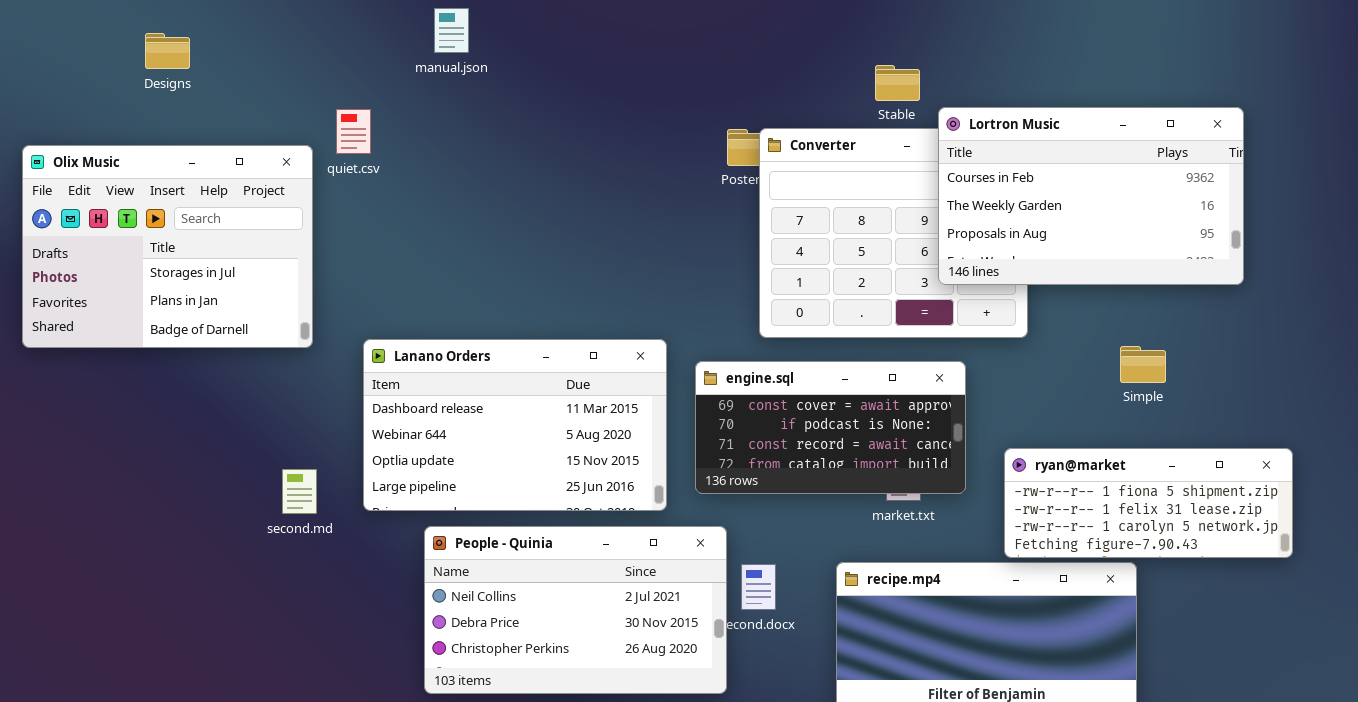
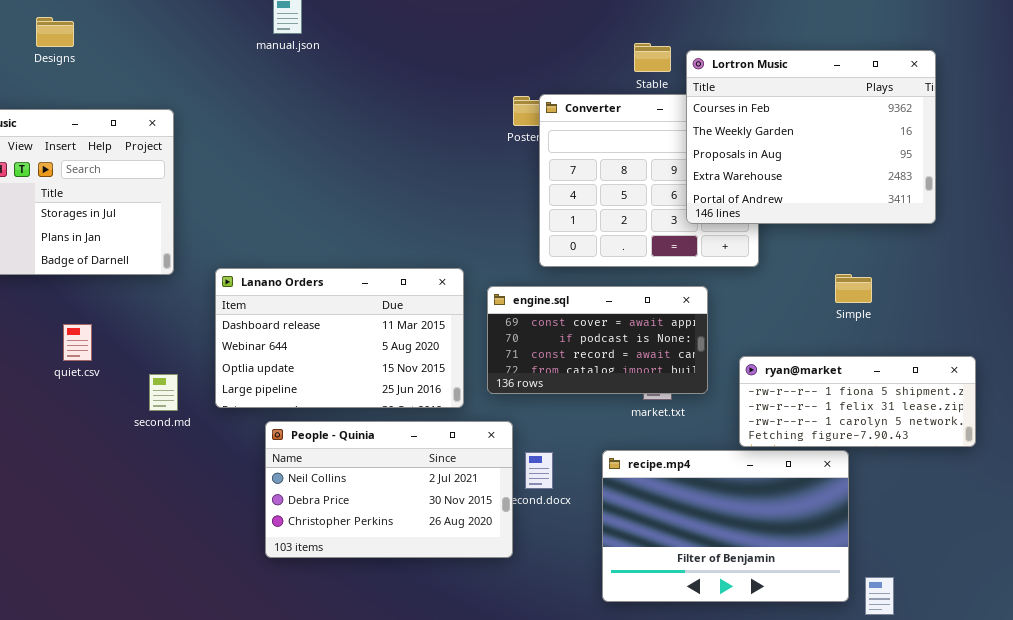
Lortron Music: [938,107,1244,285] -> [686,50,936,224], resized
quiet.csv: [336,109,371,154] -> [63,324,92,361], moved

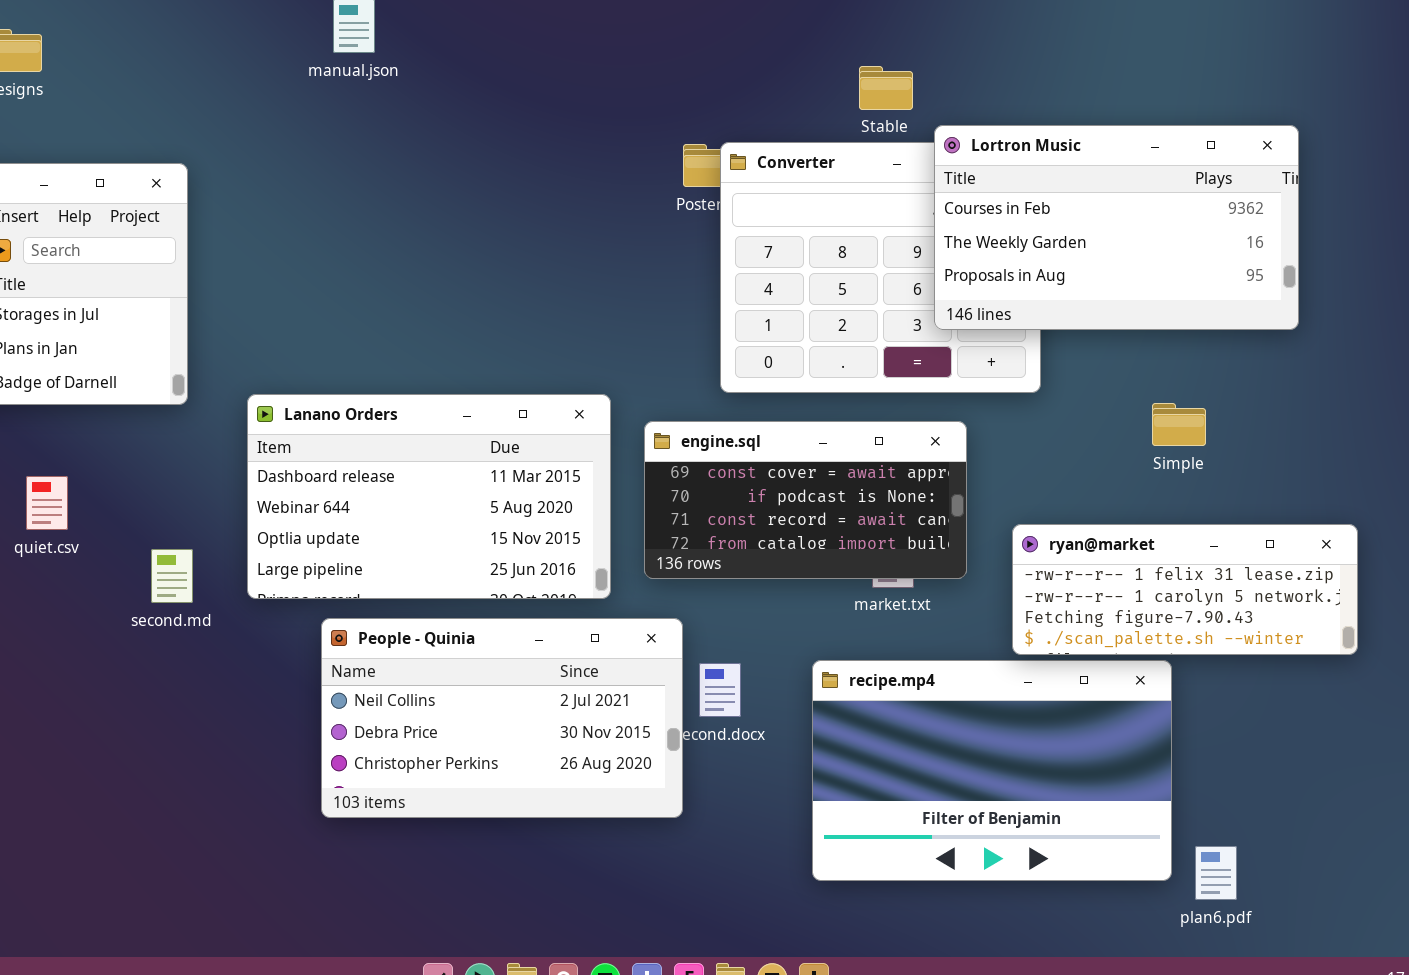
Lortron Music: [686,50,936,224] -> [934,125,1299,330], resized
ryan@market: [739,356,976,447] -> [1012,524,1358,655], scrolled down 1 row

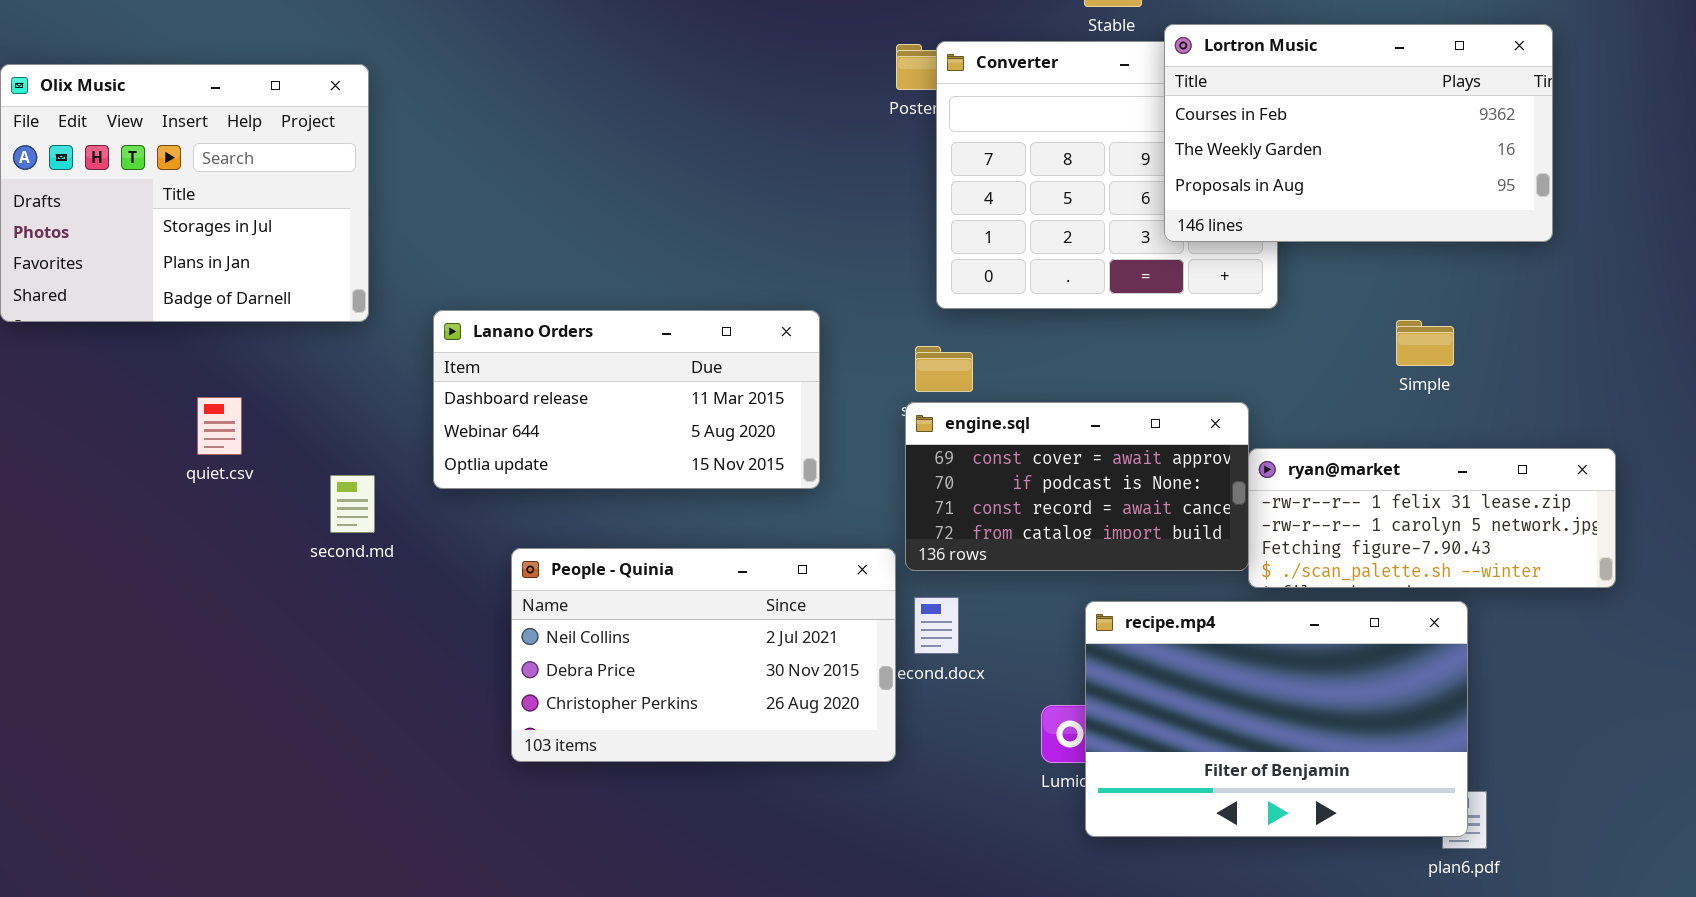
Lanano Orders: [247,394,611,599] -> [433,310,820,489], resized
engine.sql: [644,421,967,579] -> [905,402,1249,571], moved
recipe.mp4: [812,660,1172,881] -> [1085,601,1468,837], moved

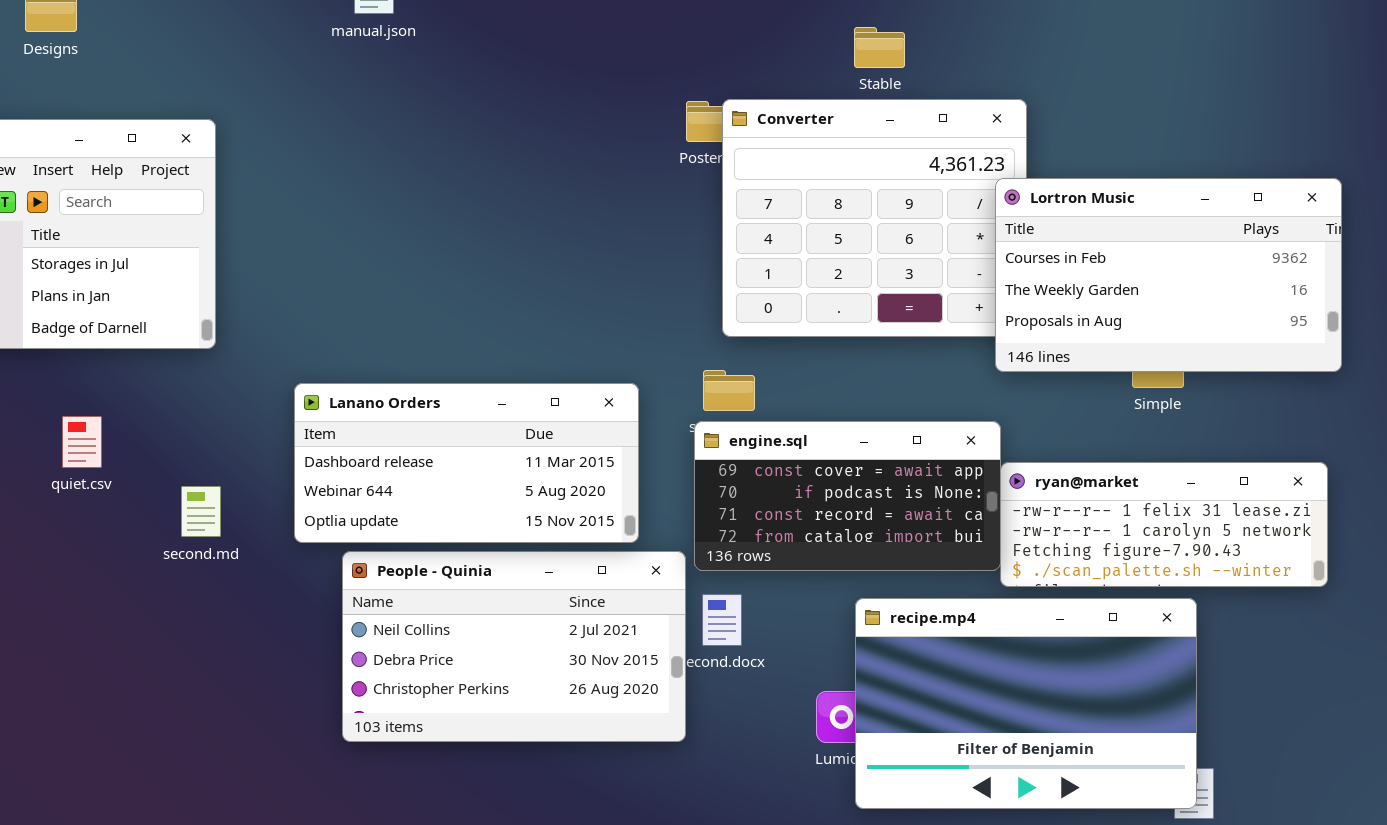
Lortron Music: [1164,24,1553,242] -> [995,178,1342,372], moved
Lanano Orders: [433,310,820,489] -> [294,383,639,543], moved

